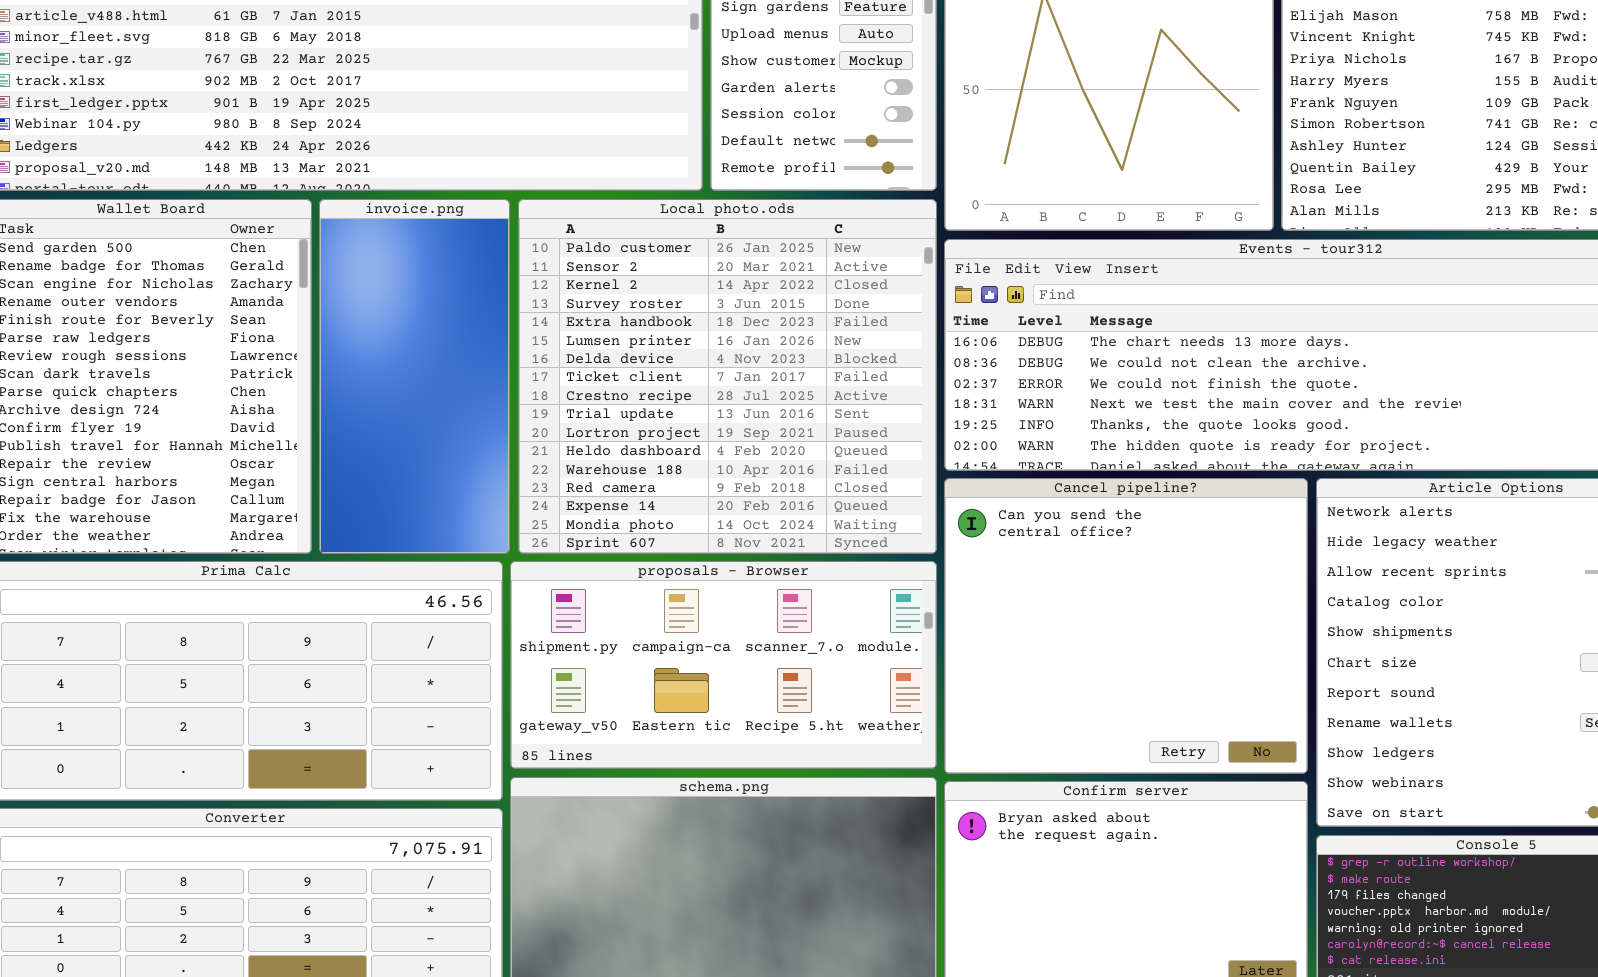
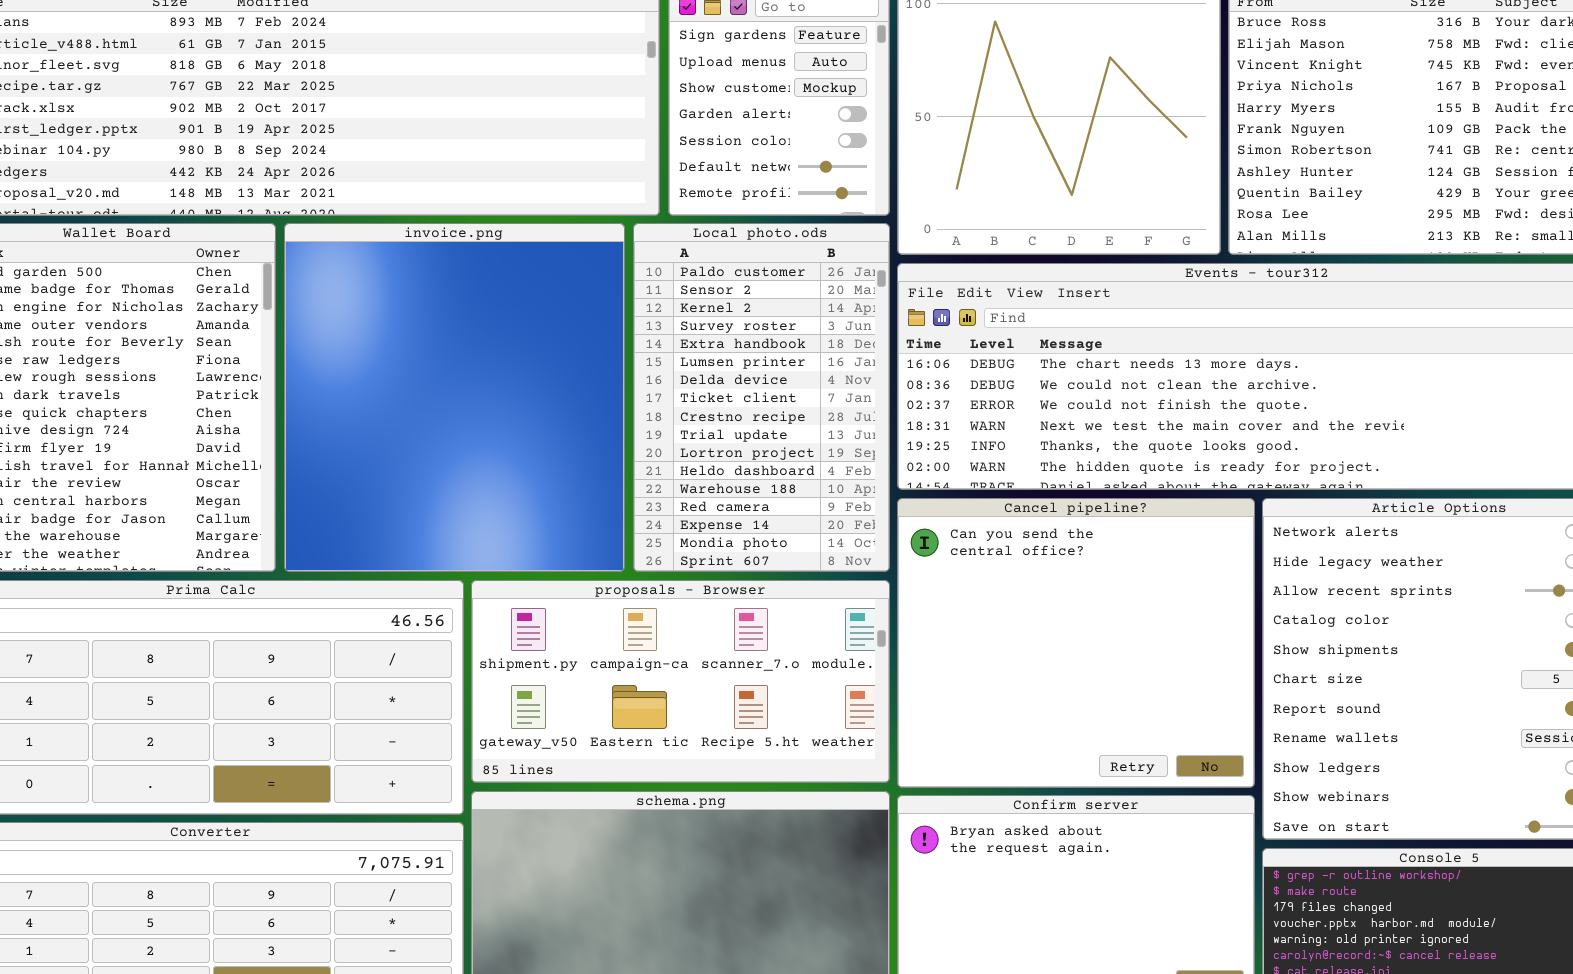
invoice.png: [319,199,510,554] -> [284,223,625,572], resized
Local photo.ods: [518,199,937,554] -> [633,223,890,572], resized

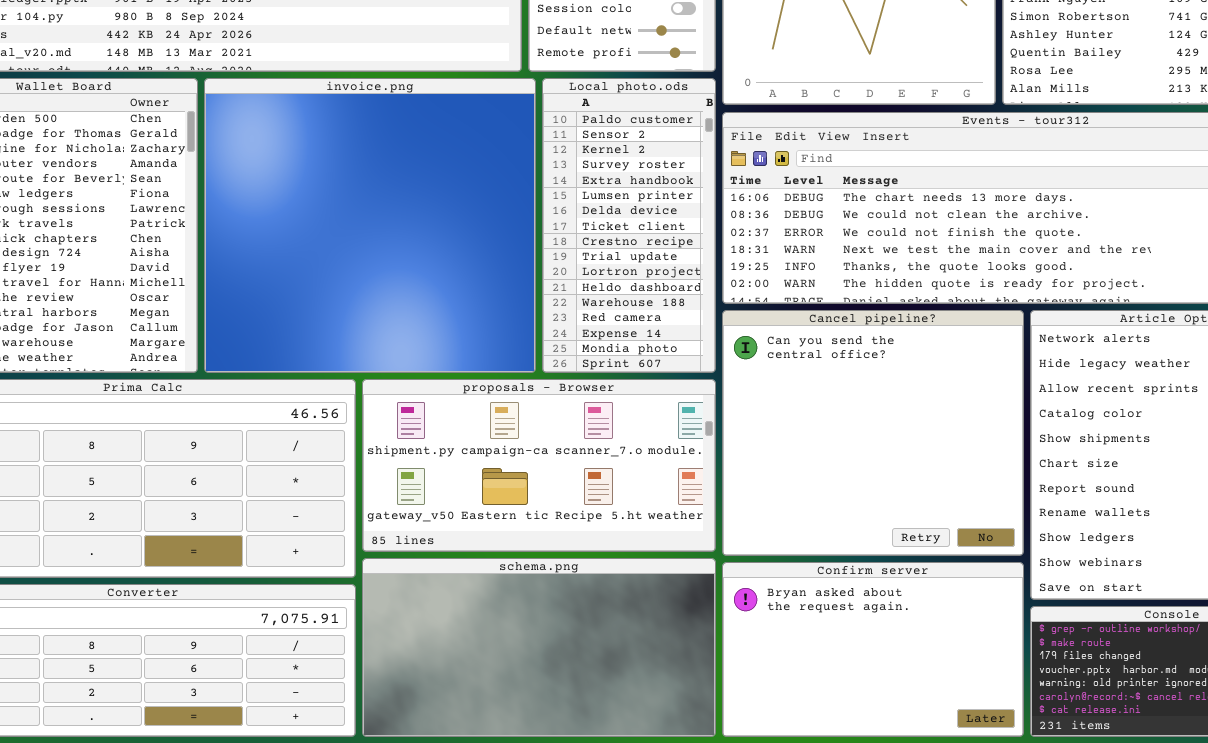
invoice.png: [284,223,625,572] -> [204,78,536,373], resized
Local photo.ods: [633,223,890,572] -> [542,78,716,373], resized

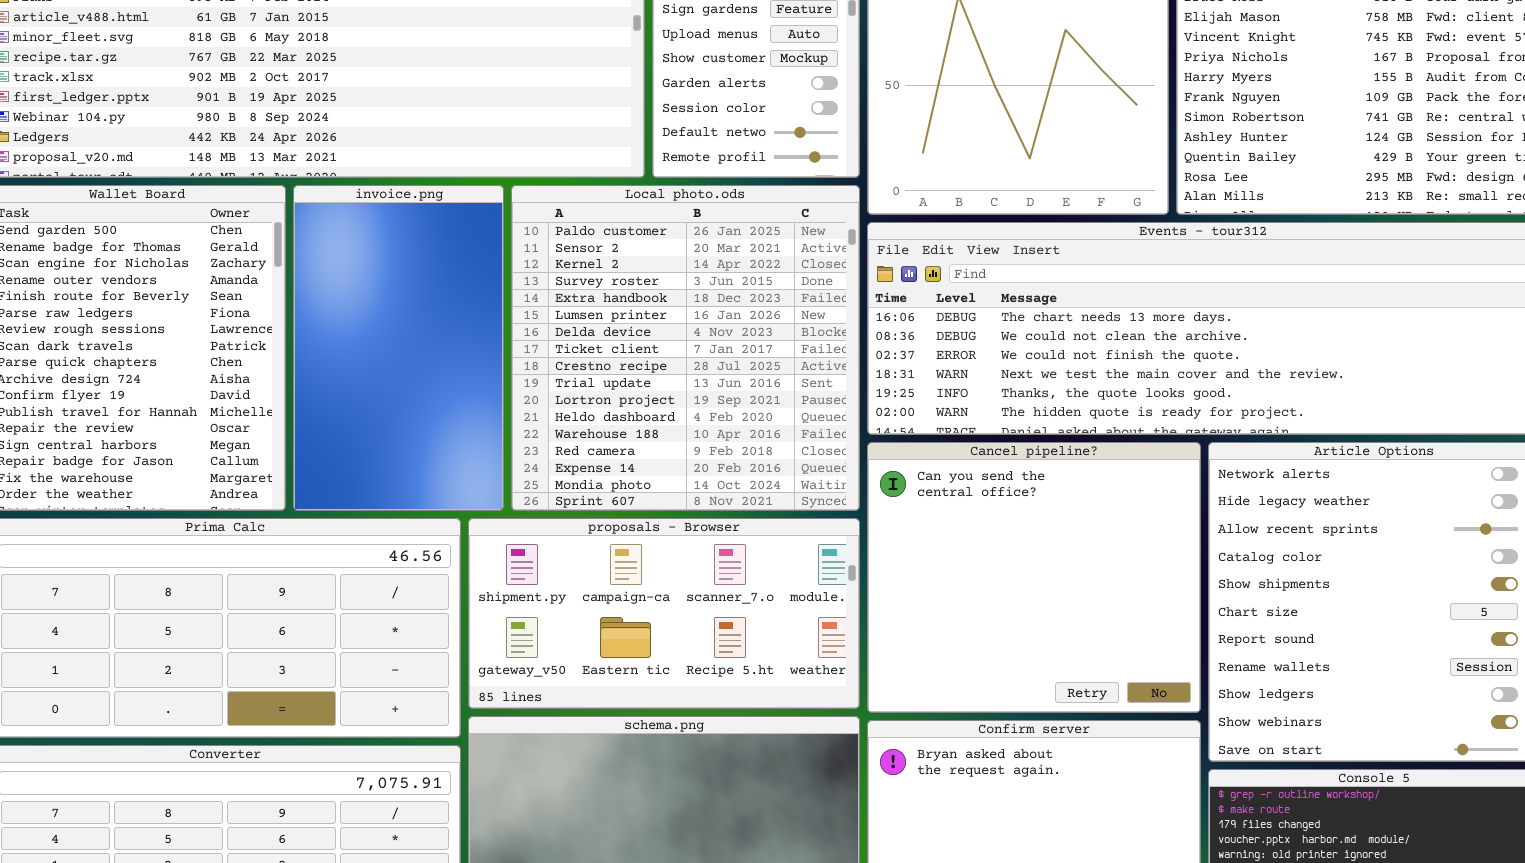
invoice.png: [204,78,536,373] -> [293,185,504,511], resized
Local photo.ods: [542,78,716,373] -> [511,185,860,511], resized

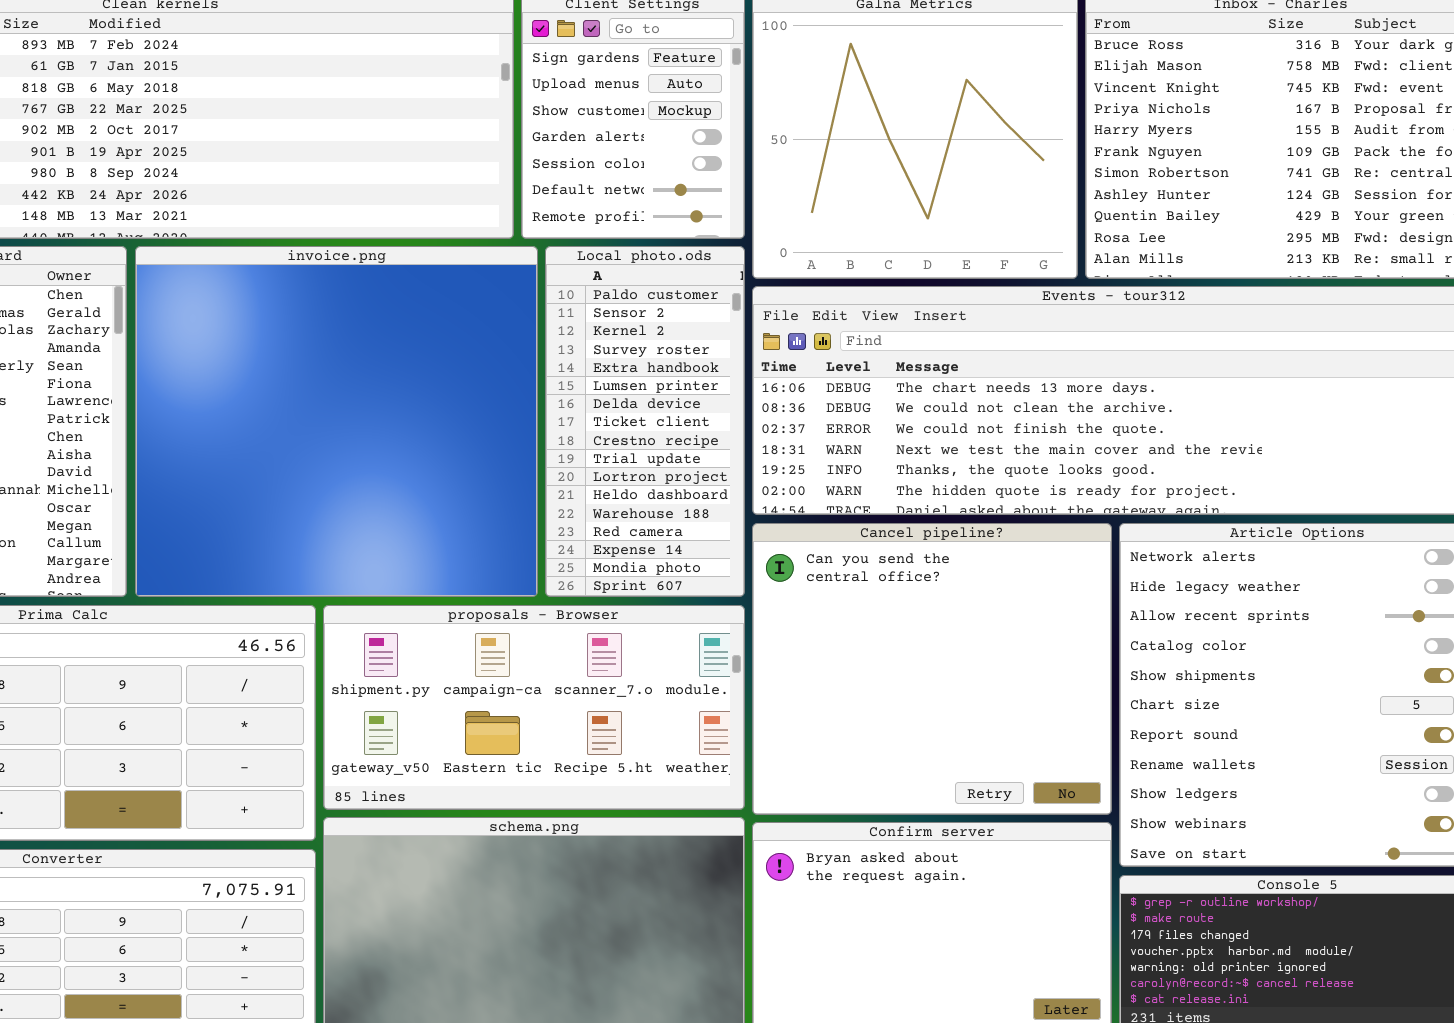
invoice.png: [293,185,504,511] -> [135,246,538,597], resized
Local photo.ods: [511,185,860,511] -> [545,246,745,597], resized

